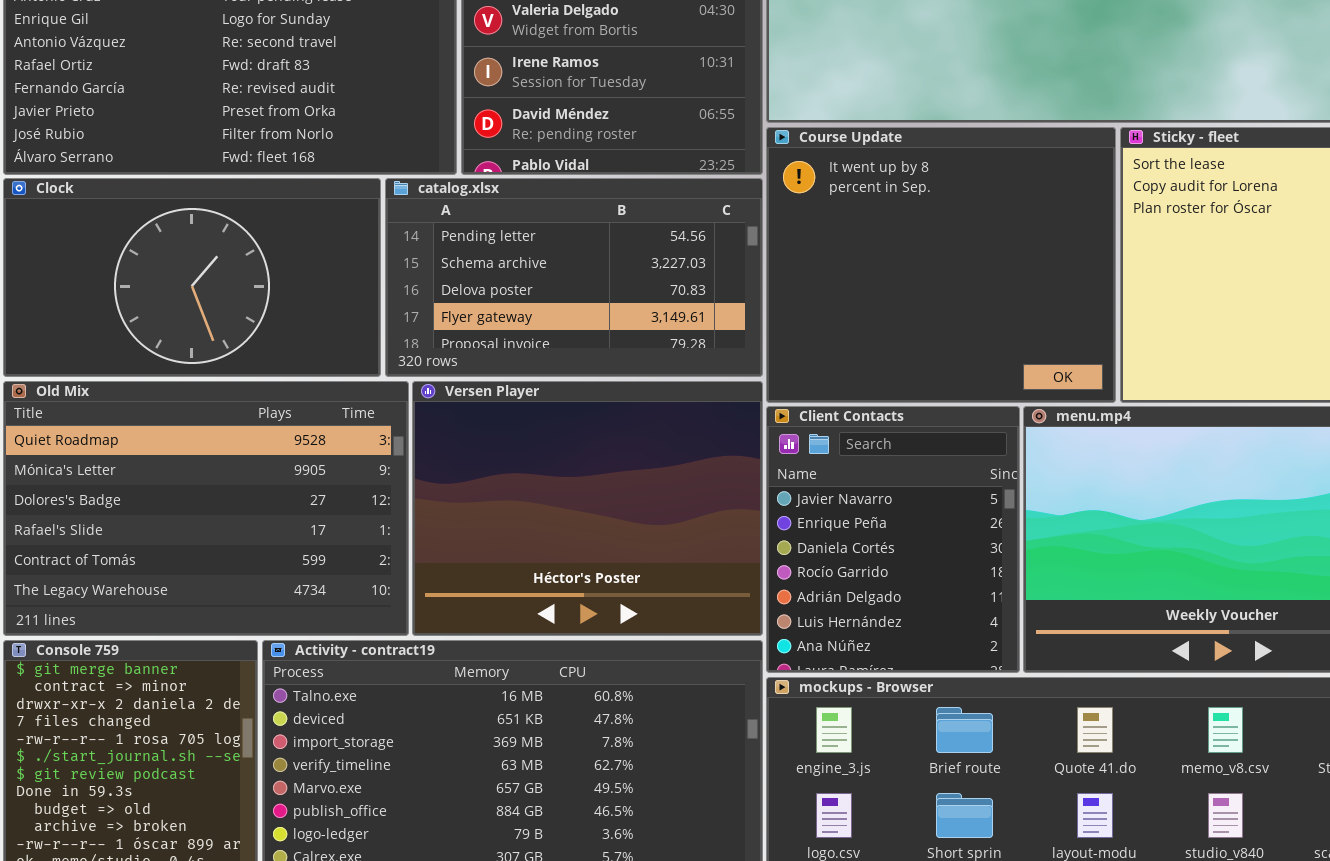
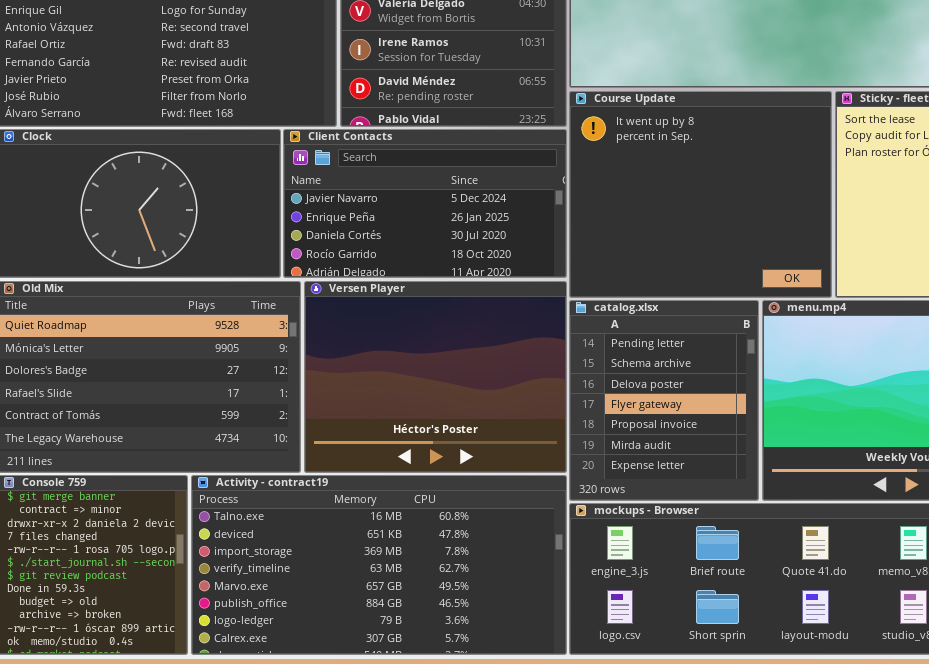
catalog.xlsx: [385,178,763,377] -> [569,300,759,501], moved, resized
Client Contacts: [766,406,1020,673] -> [283,129,567,278], moved, resized

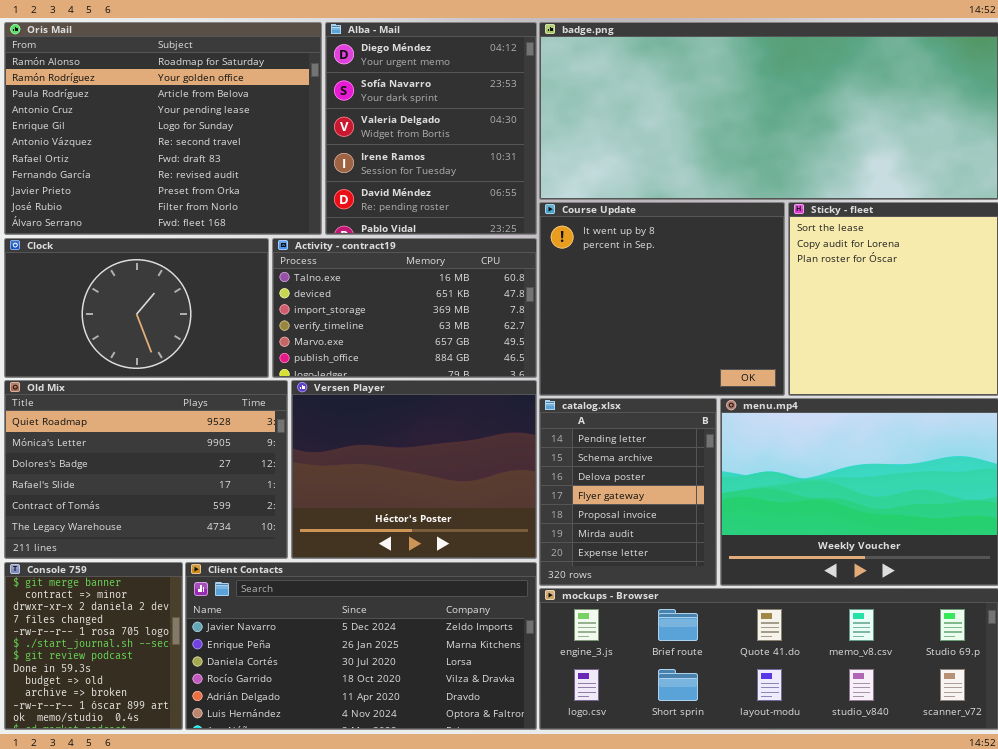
Client Contacts: [283,129,567,278] -> [185,562,537,730], moved, resized
Activity - contract19: [191,475,567,655] -> [272,238,537,378], moved, resized

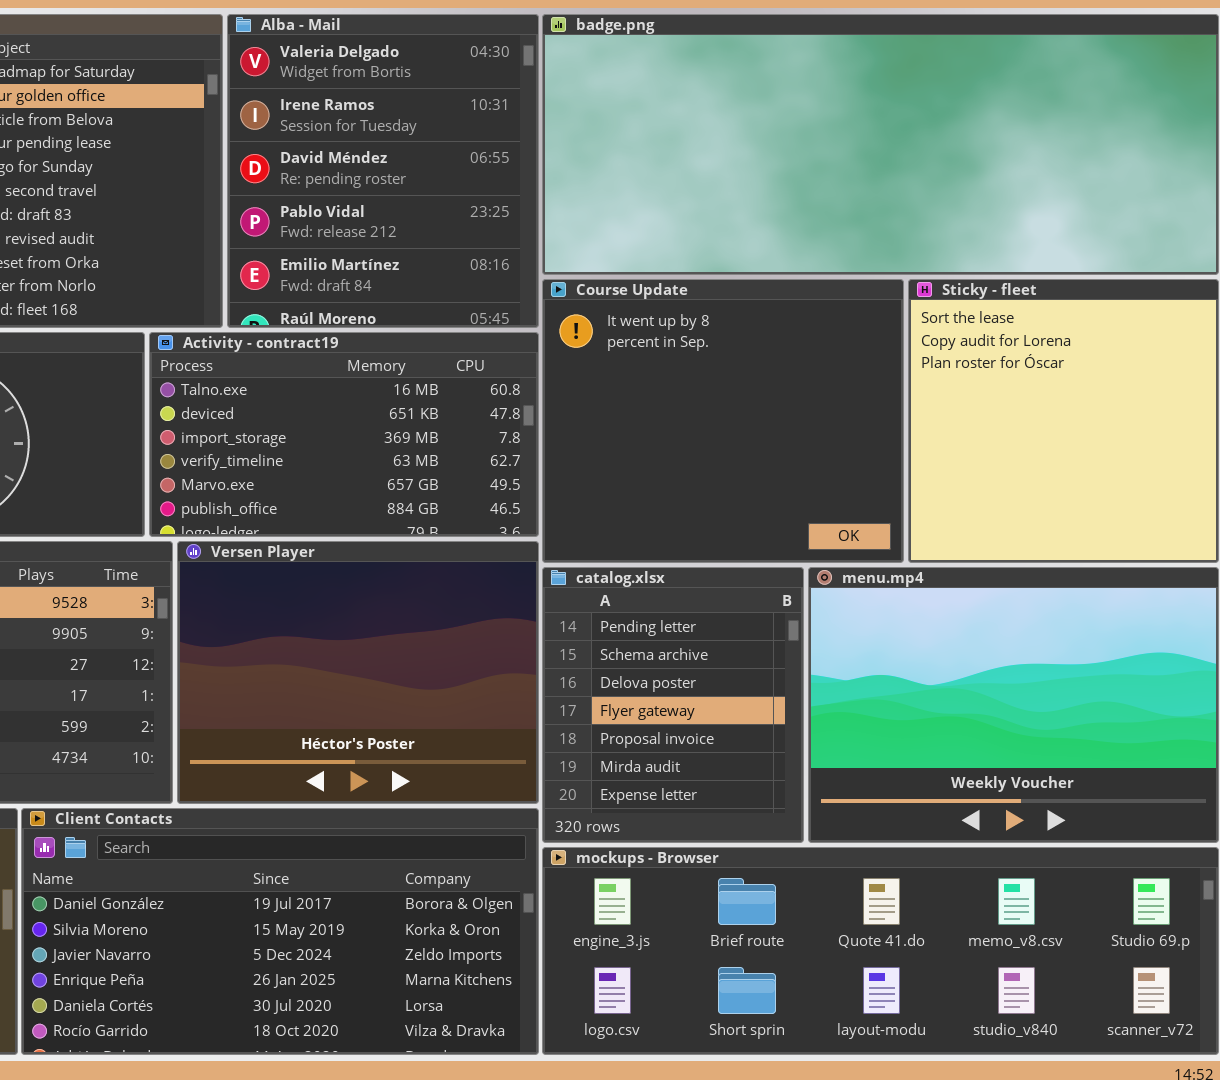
Alba - Mail: [325,22,537,235] -> [227,14,539,328], scrolled down 2 rows
Client Contacts: [185,562,537,730] -> [21,808,539,1055], scrolled up 2 rows

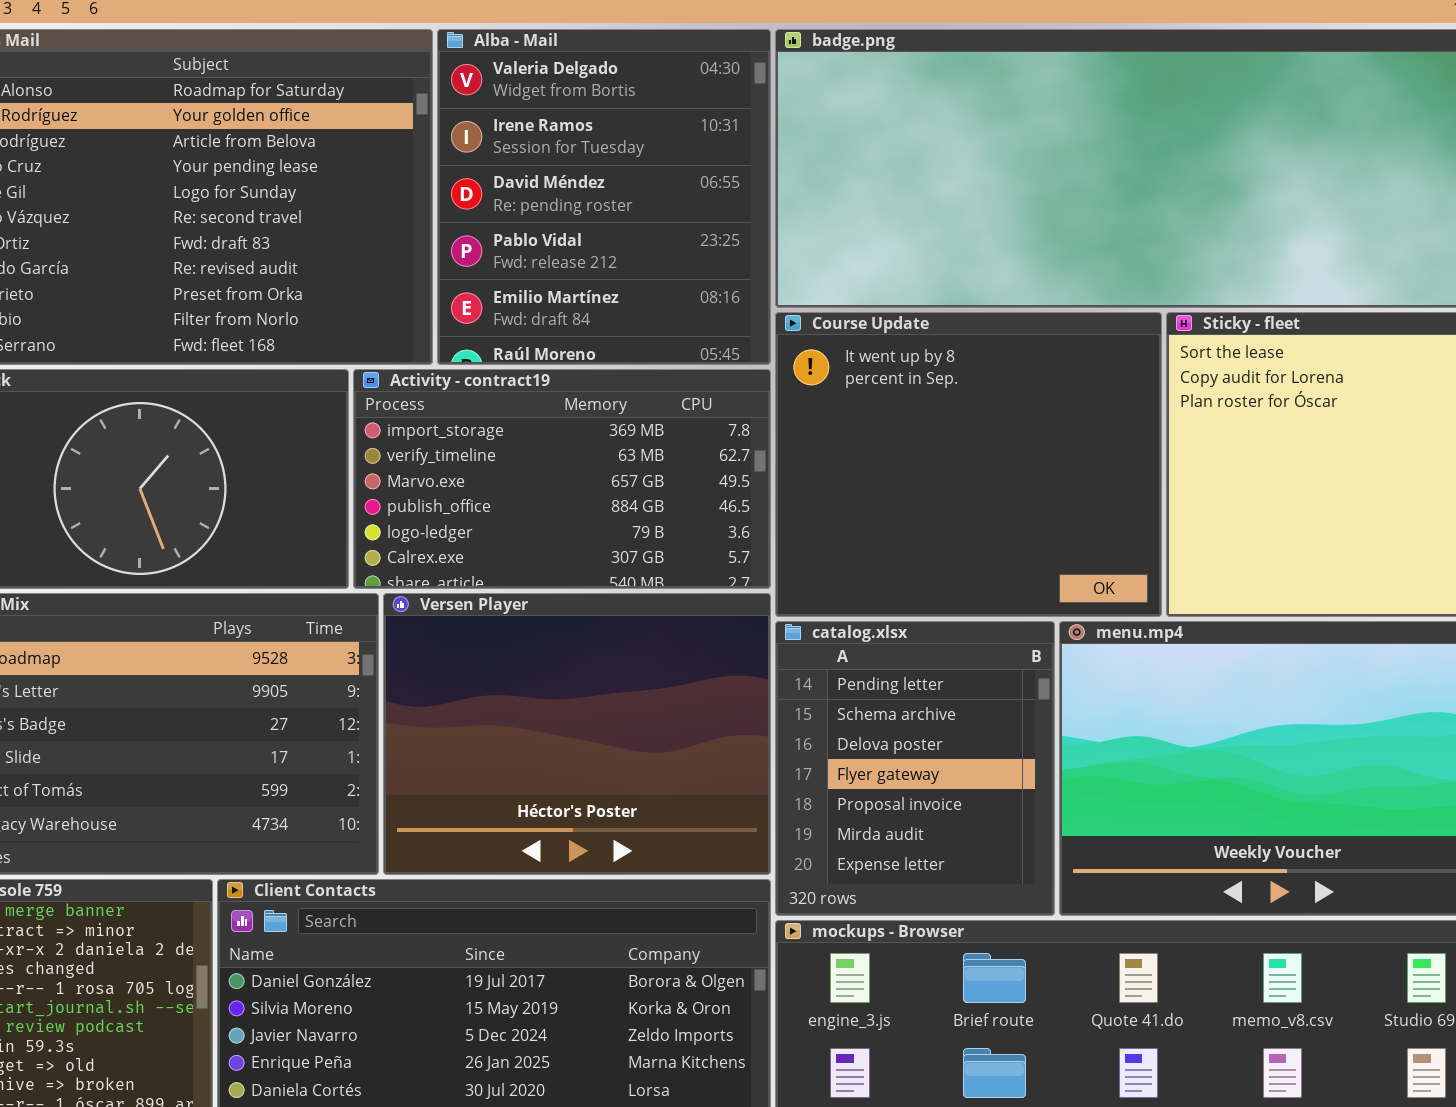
Activity - contract19: [149,332,539,537] -> [353,369,771,589], scrolled down 2 rows

